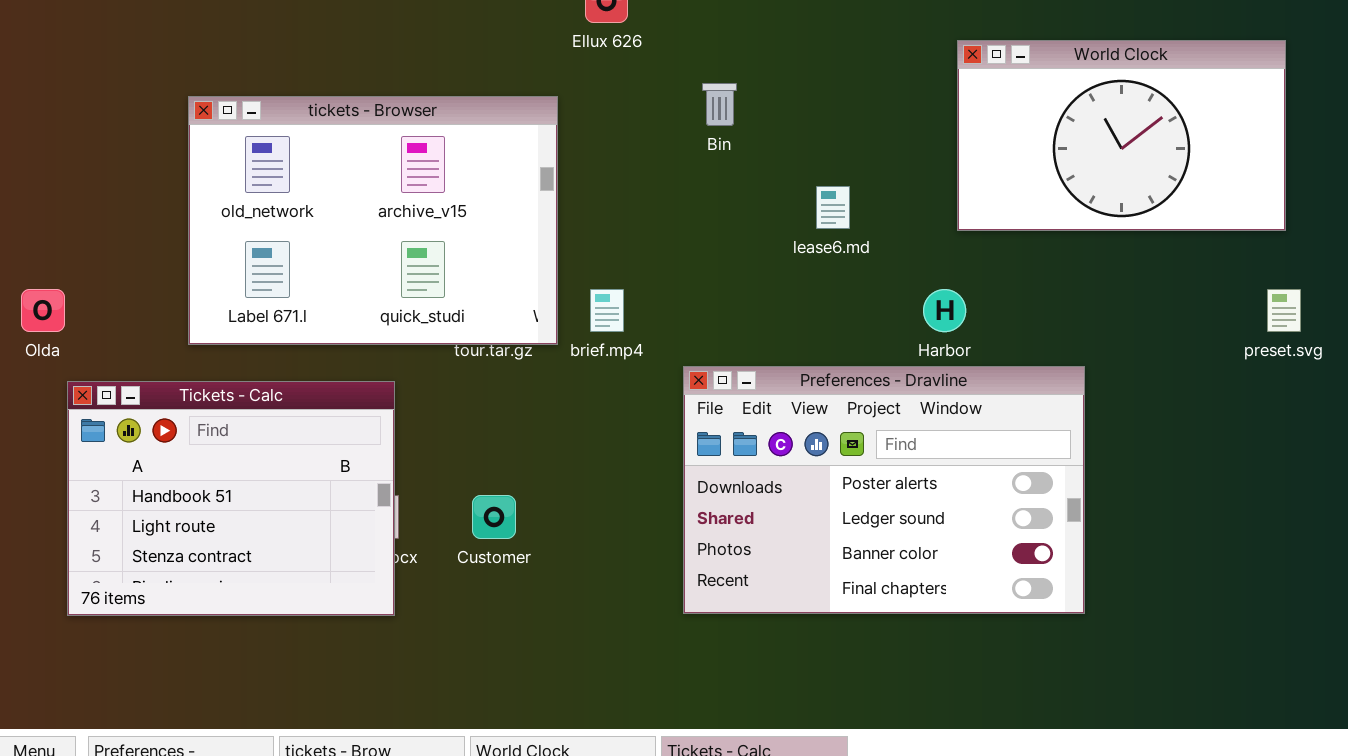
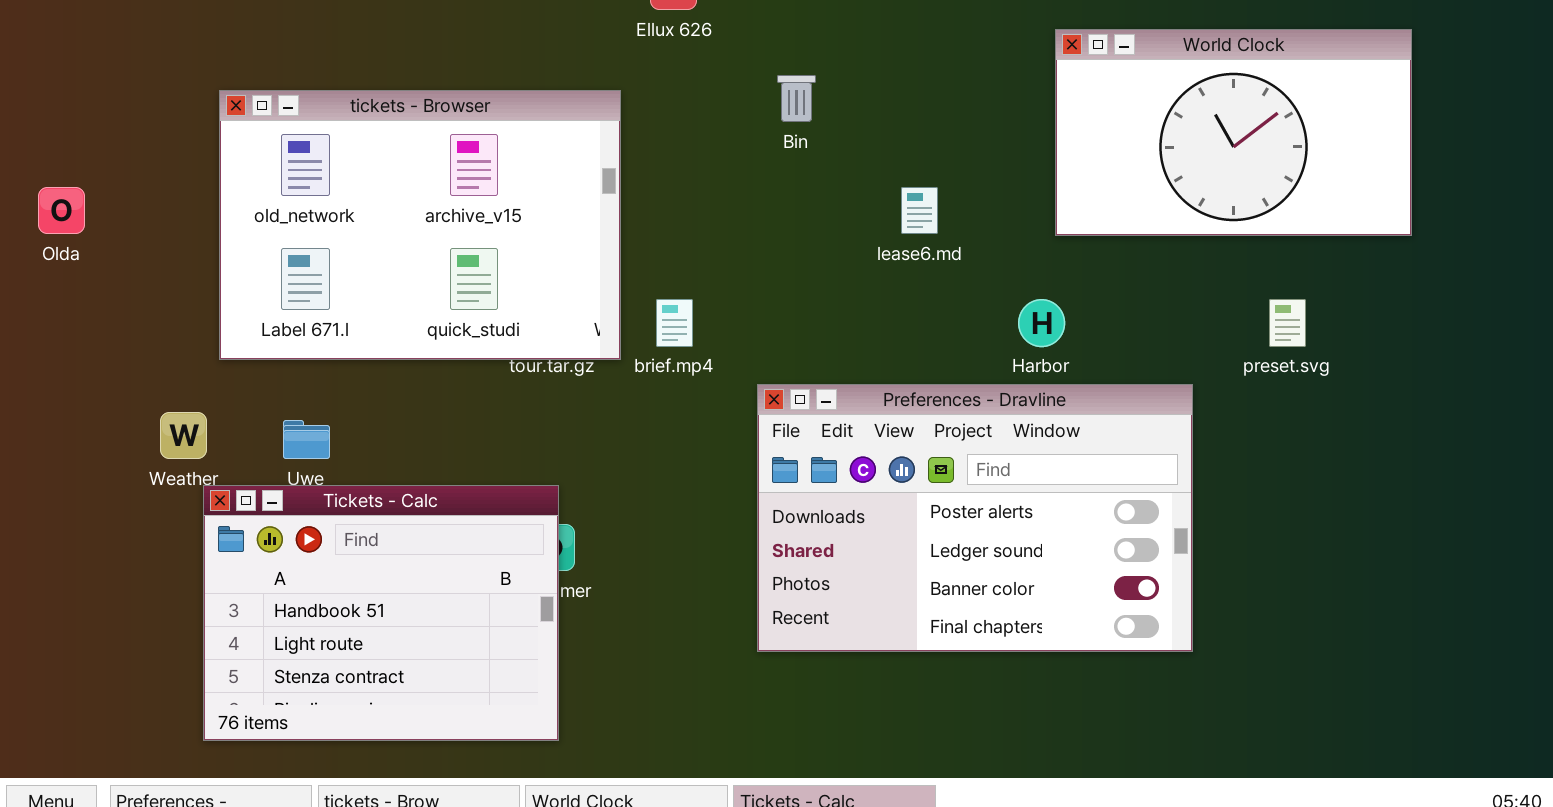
Olda: [21,289,65,332] -> [38,187,85,234], moved
preset.svg: [1267,289,1301,332] -> [1269,299,1306,347], moved
Tickets - Calc: [67,381,395,616] -> [203,485,559,741], moved

